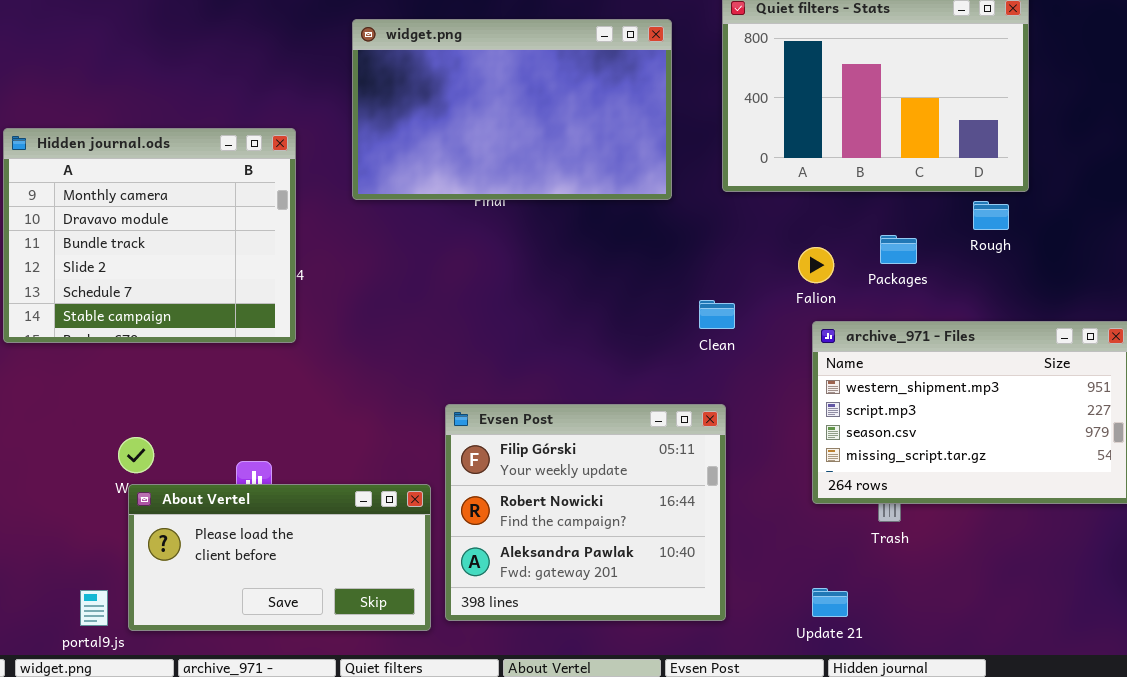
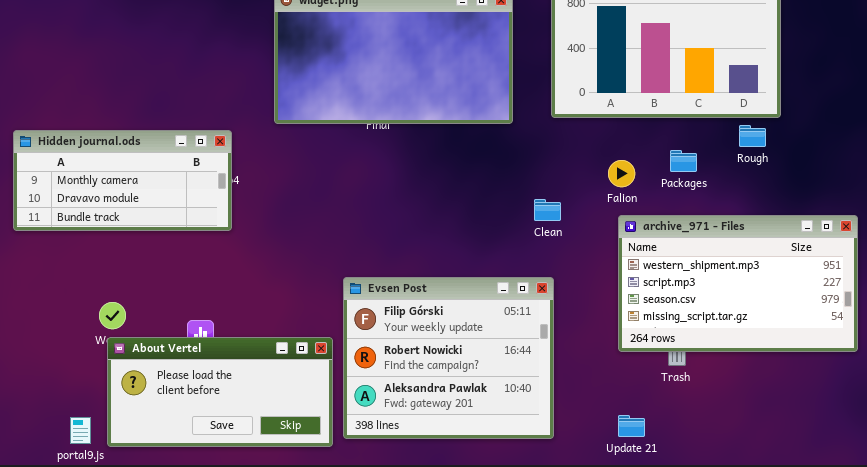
Hidden journal.ods: [3,128,296,343] -> [13,130,232,231], resized

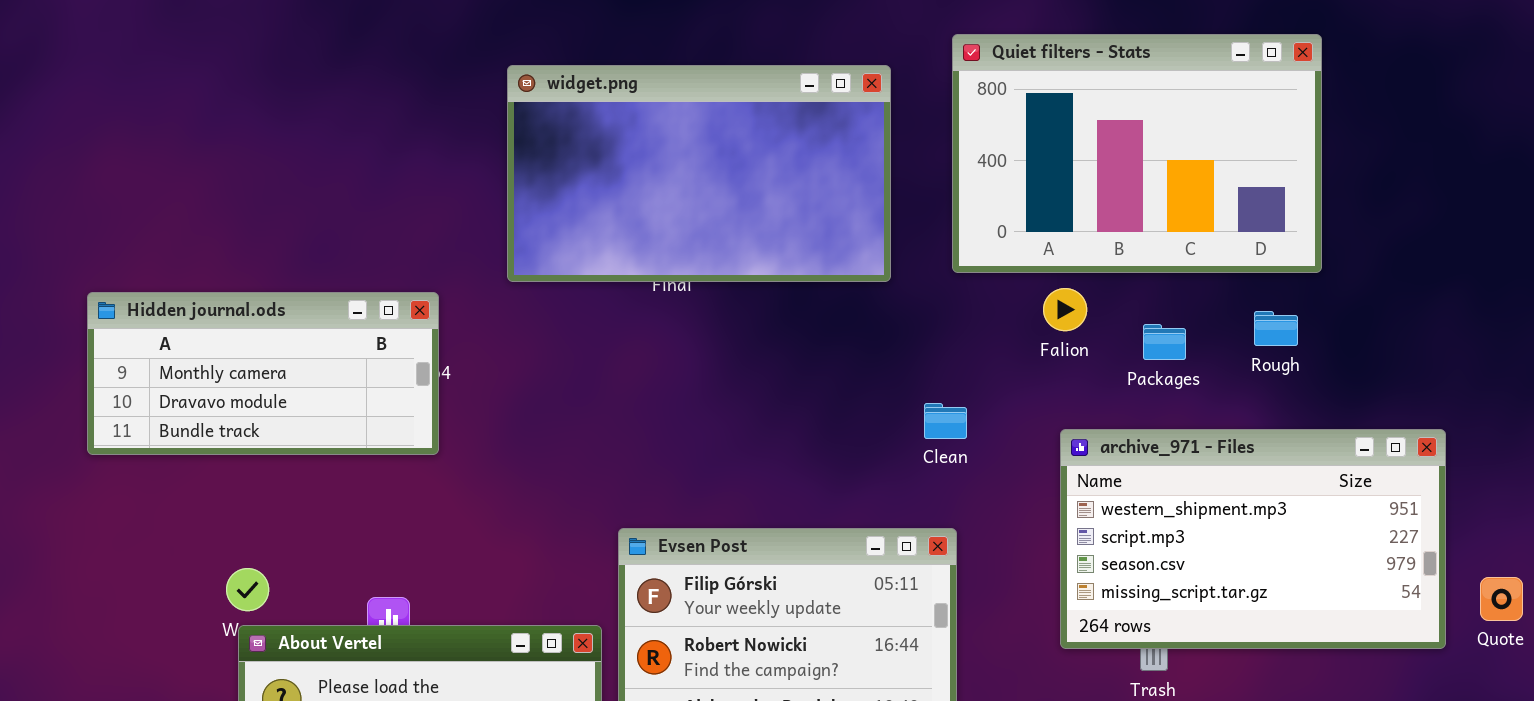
Rough: [739,125,766,147] -> [1254,311,1298,346], moved
Falion: [608,160,635,187] -> [1043,288,1087,331], moved

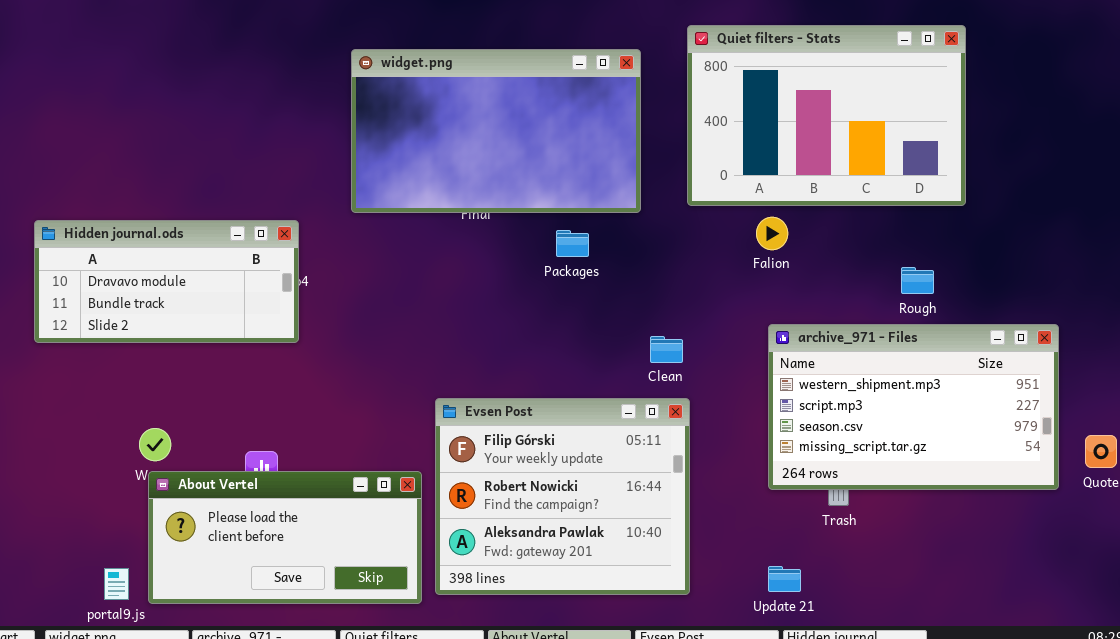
Hidden journal.ods: [87,292,439,455] -> [34,220,299,343], scrolled down 1 row
Rough: [1254,311,1298,346] -> [901,267,934,294], moved
Packages: [1143,324,1186,360] -> [556,230,589,257], moved
Clean: [924,403,967,439] -> [650,336,683,363], moved

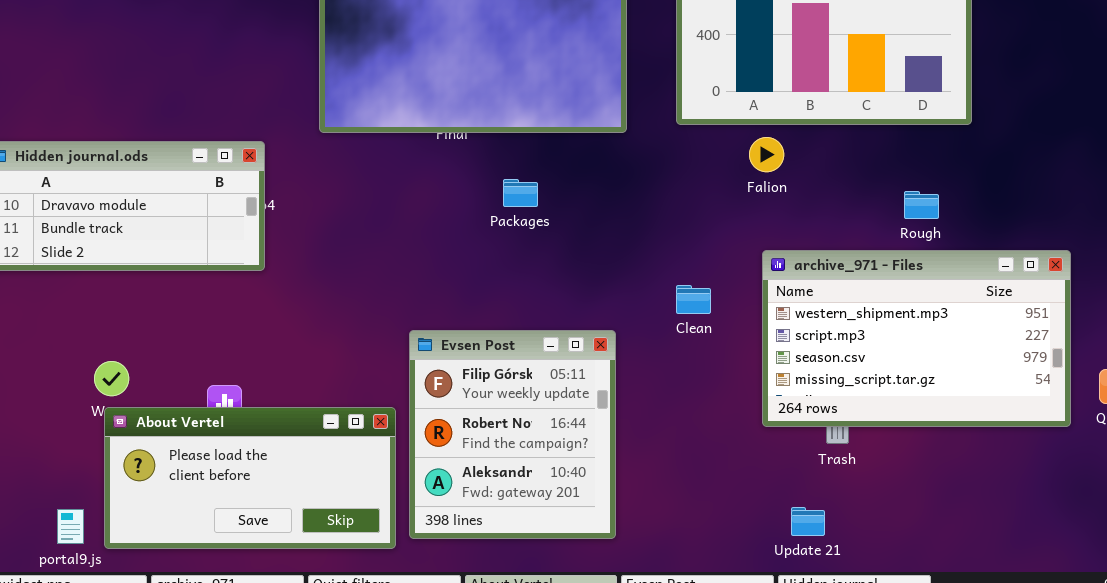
Packages: [556,230,589,257] -> [503,179,538,207], moved
Clean: [650,336,683,363] -> [676,285,711,314], moved
Evsen Post: [435,398,690,595] -> [409,330,616,539], resized
Update 21: [768,566,801,592] -> [791,507,825,536], moved

